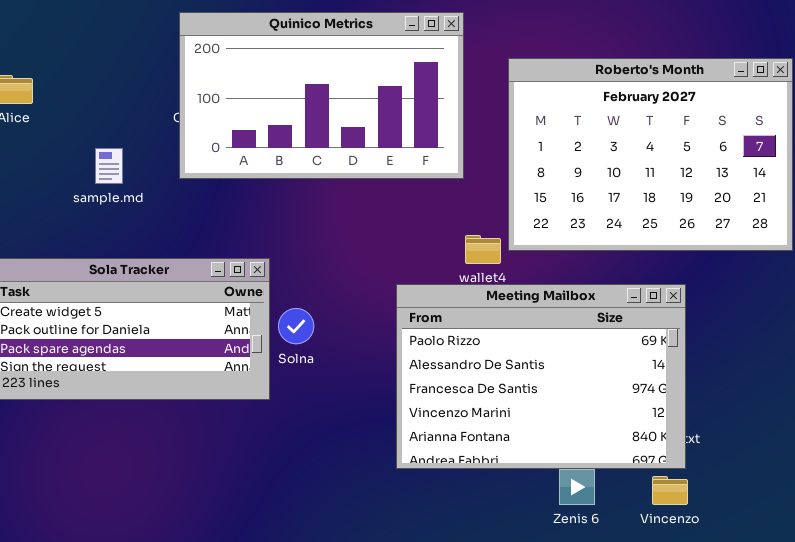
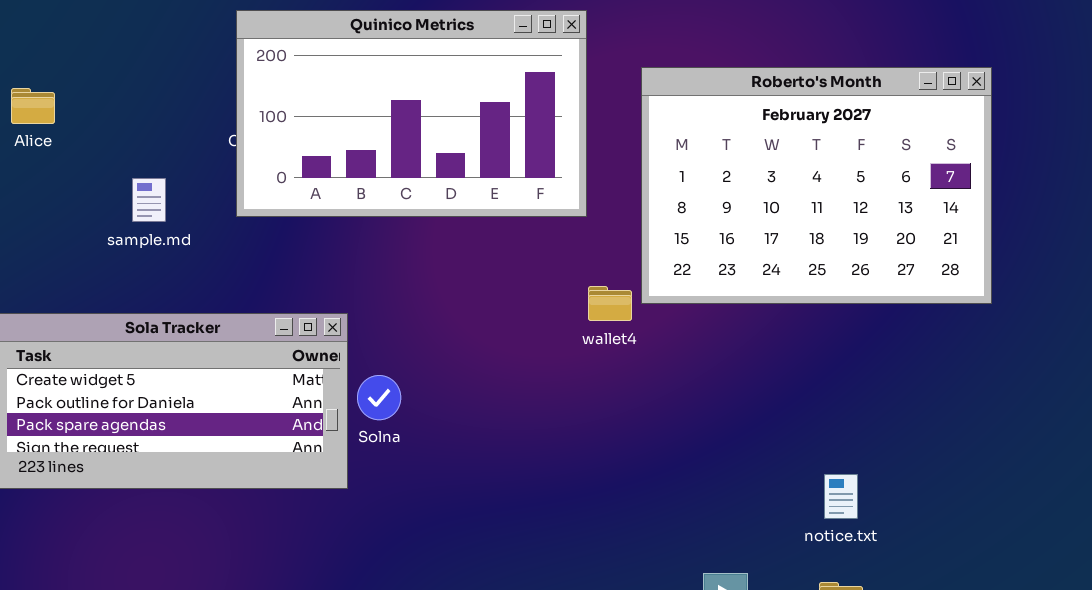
Meeting Mailbox: [396,284,686,469] -> none, closed

